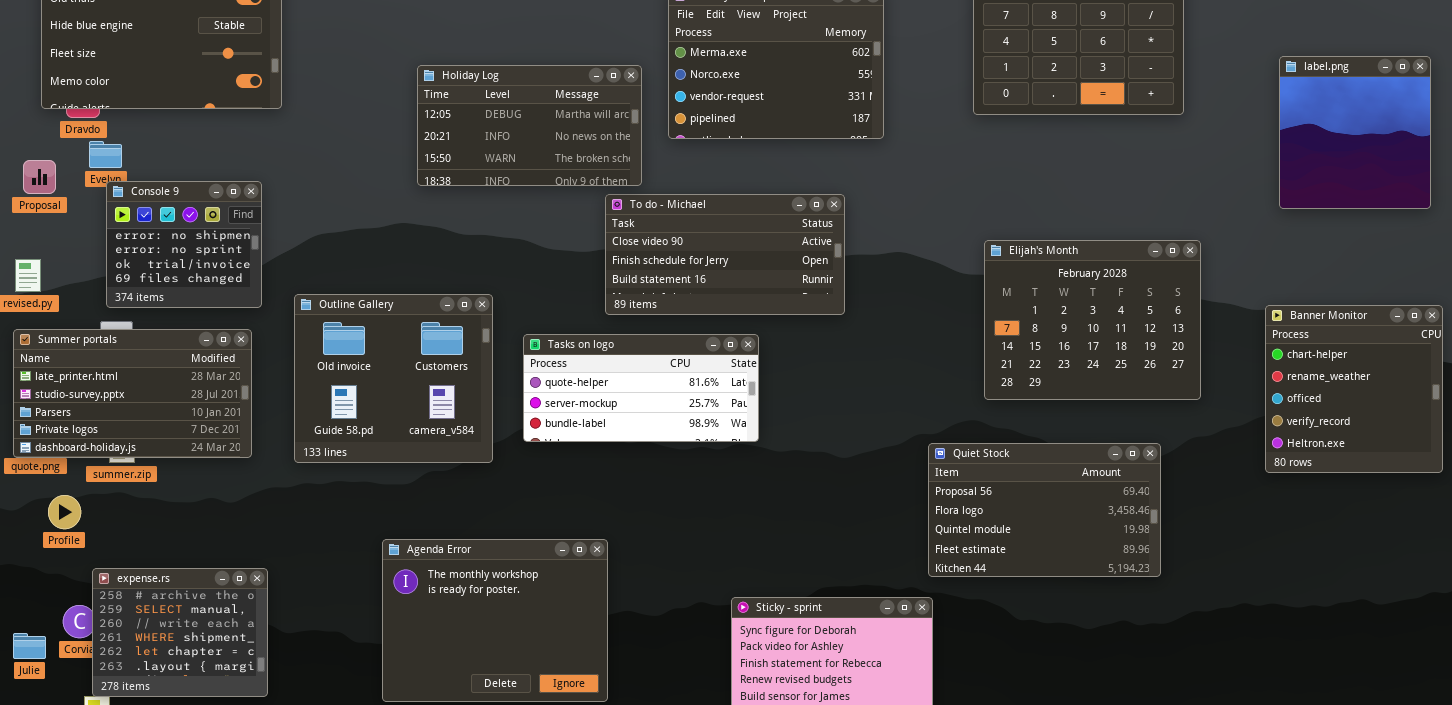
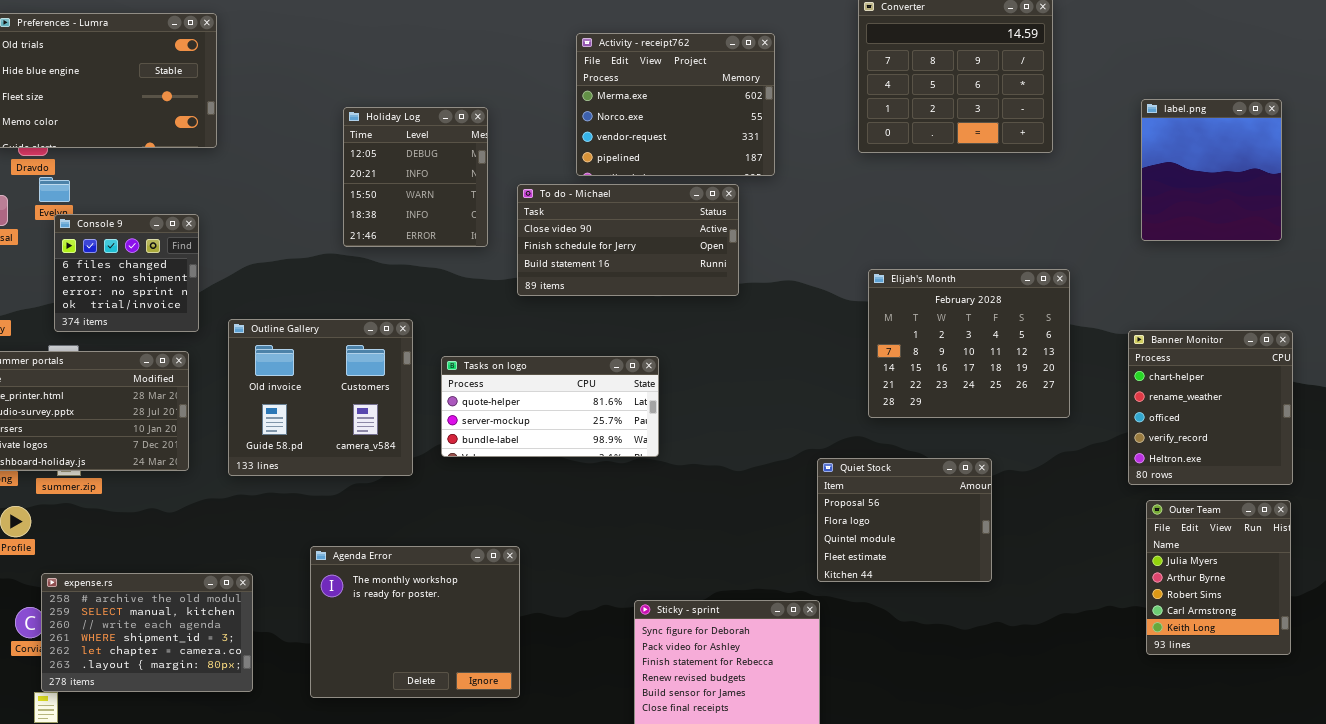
Holiday Log: [417,65,642,186] -> [343,107,488,247], resized
Console 9: [106,181,262,308] -> [54,214,199,332], scrolled up 1 row
To do - Michael: [605,194,845,315] -> [517,184,739,296], moved
Quiet Stock: [928,443,1161,577] -> [817,458,992,582], resized
Outer Team: none -> [1146,500,1291,655], opened
expense.rs: [92,568,268,697] -> [41,573,253,692], resized

